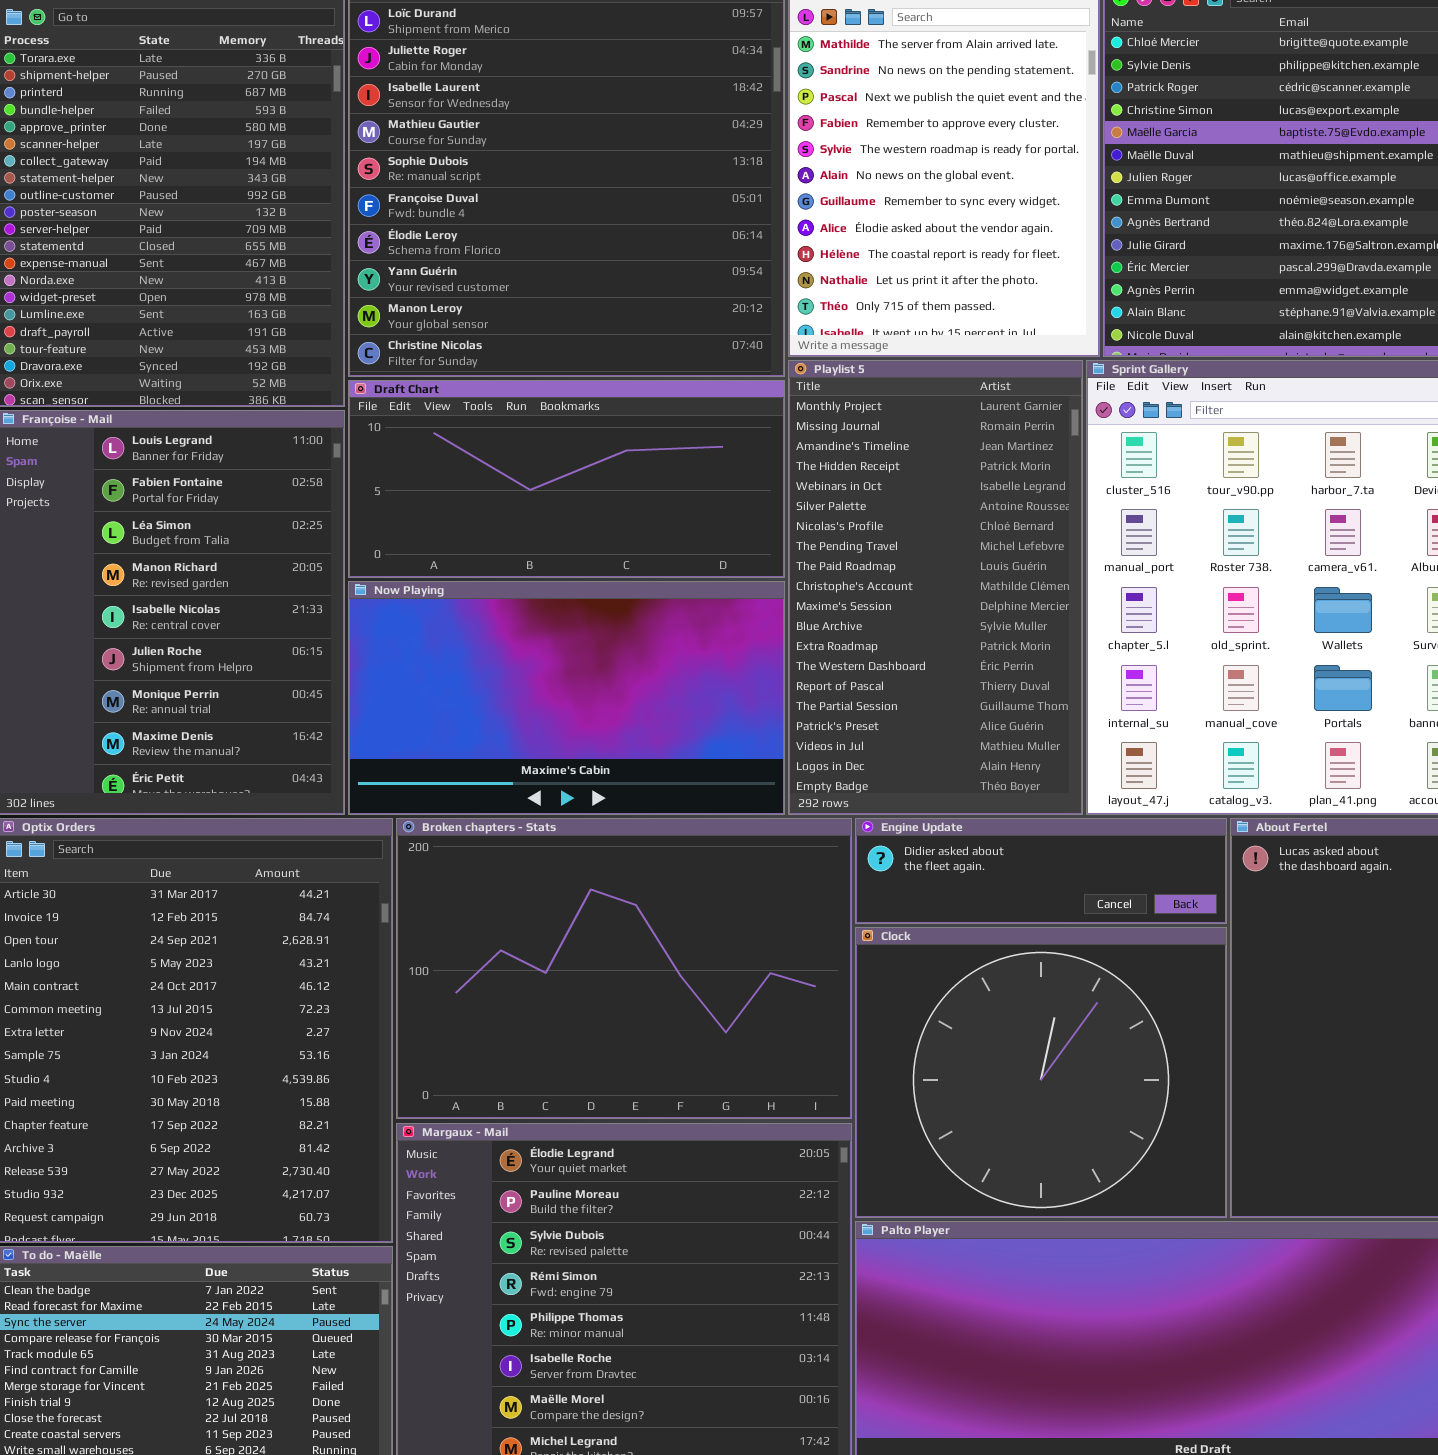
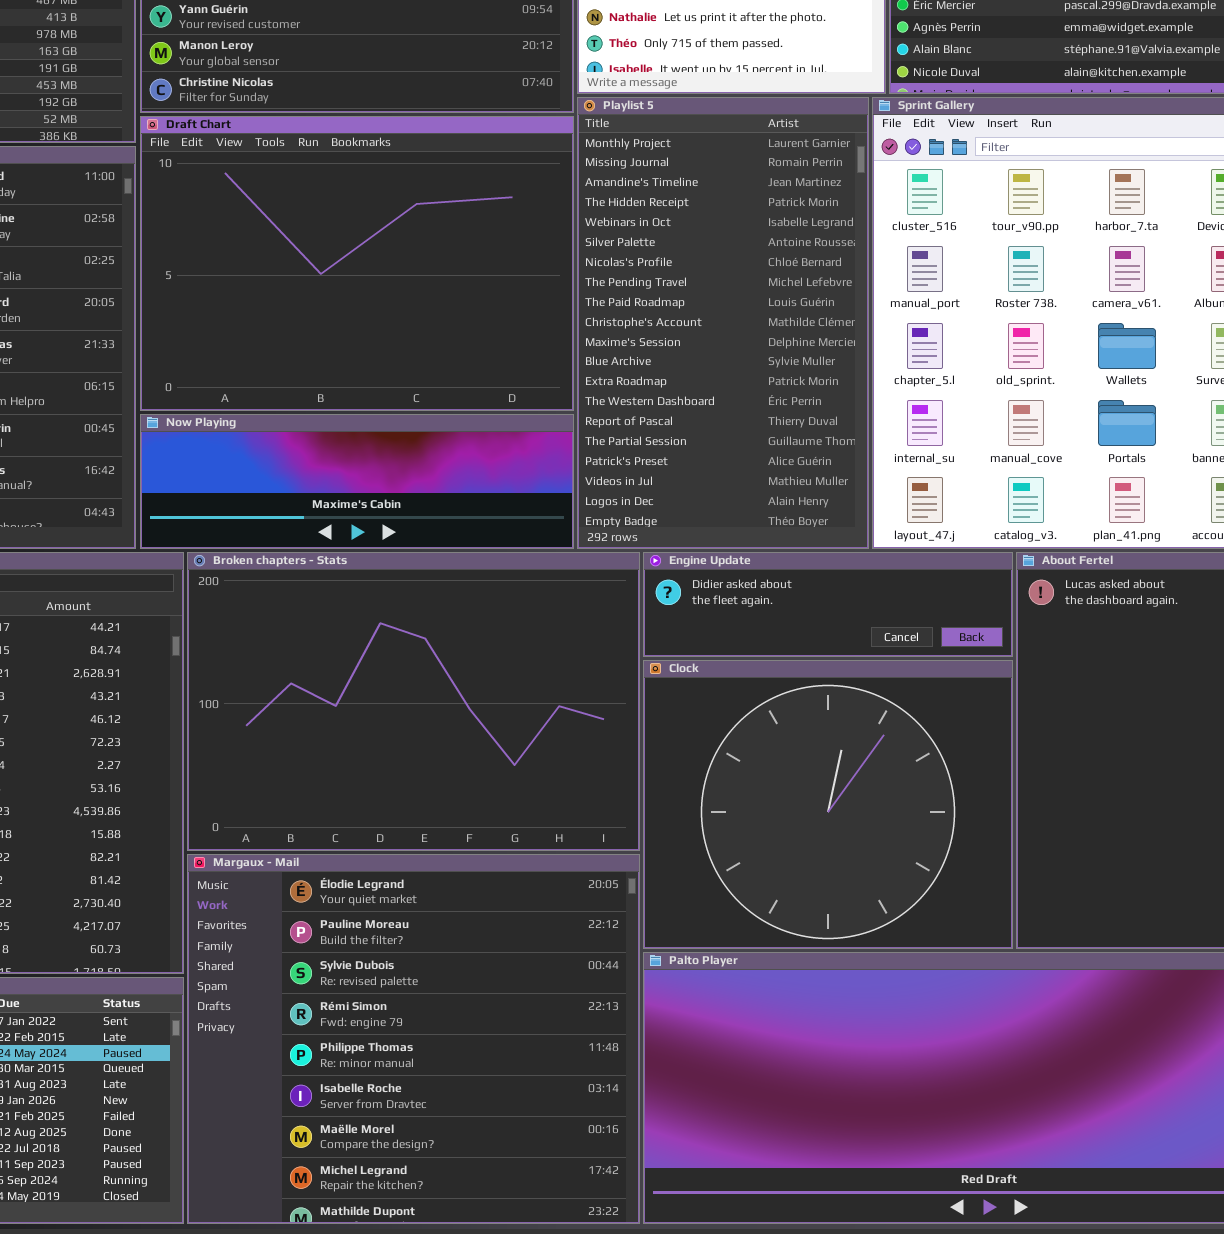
Draft Chart: [348,380,785,578] -> [140,116,574,411], resized
Now Playing: [348,581,785,815] -> [140,414,574,549], resized

